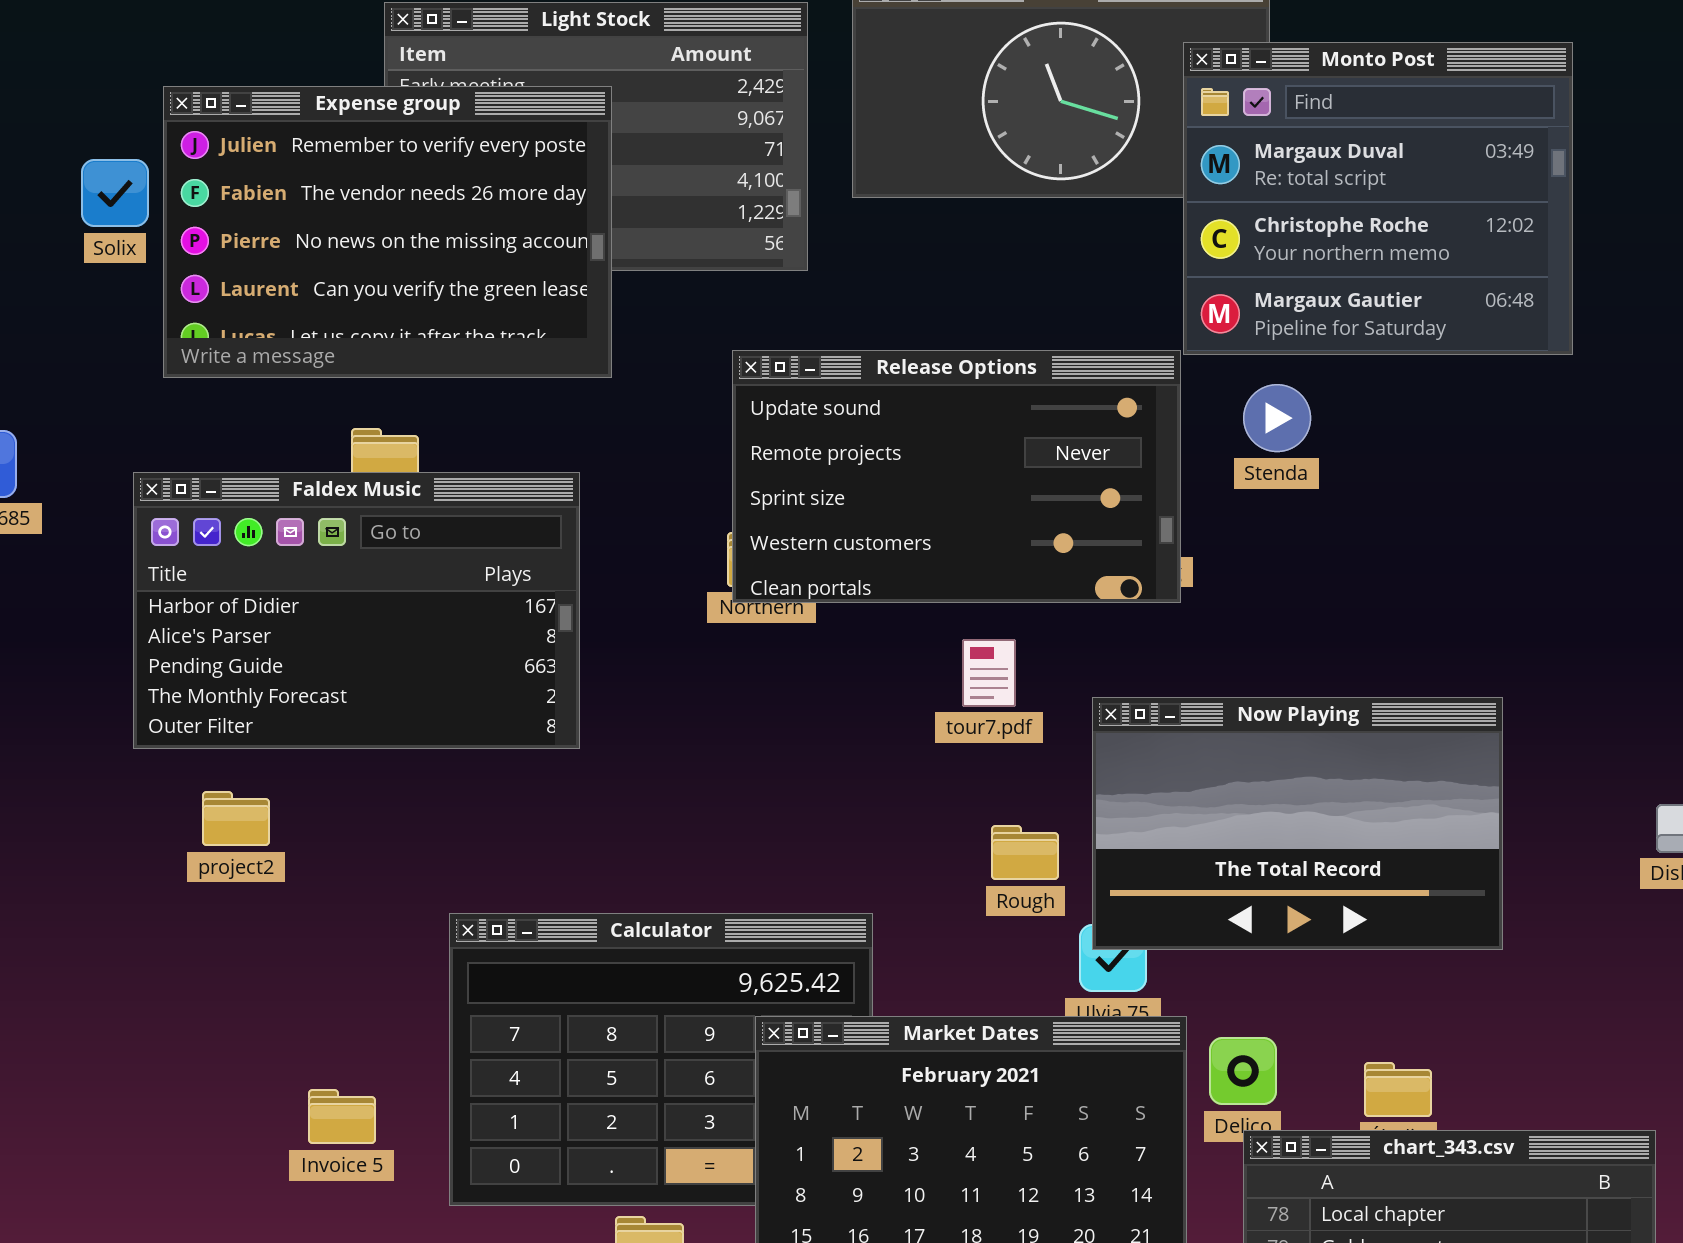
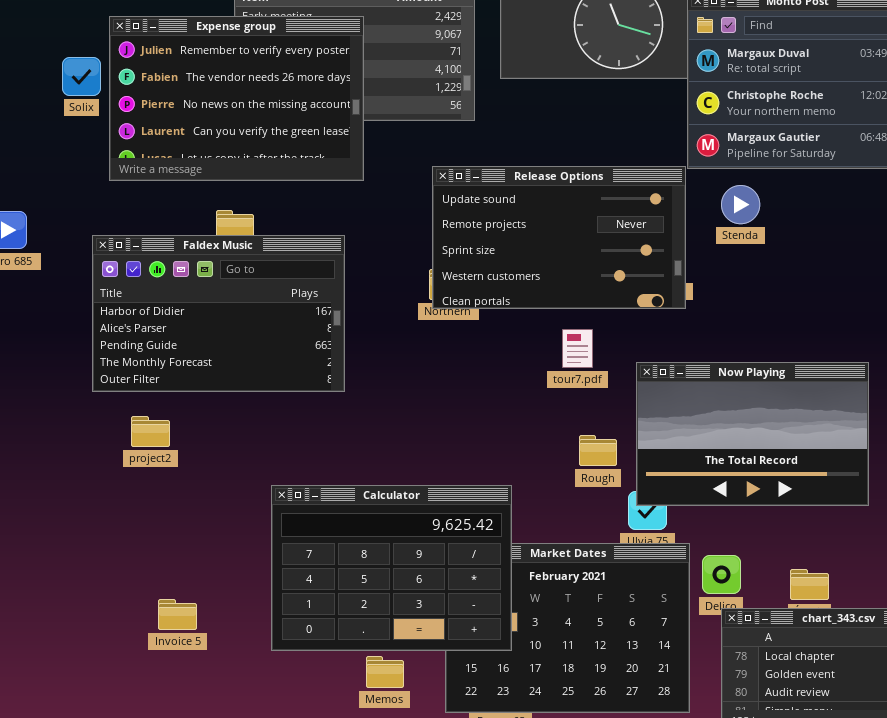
Calculator: [449,913,873,1206] -> [271,485,512,651], raised
Invoice 5: [308,1089,376,1144] -> [158,599,197,630], moved

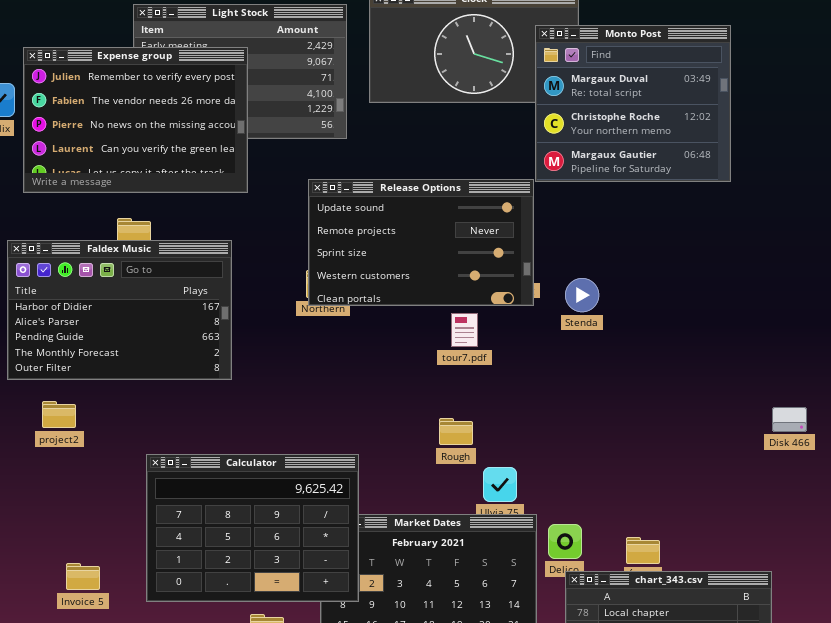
Stenda: [721,185,760,224] -> [565,278,599,312], moved
tour7.pdf: [562,329,593,368] -> [451,313,478,347], moved
Now Playing: [636,362,869,506] -> none, closed
Calculator: [271,485,512,651] -> [146,454,359,602], moved

